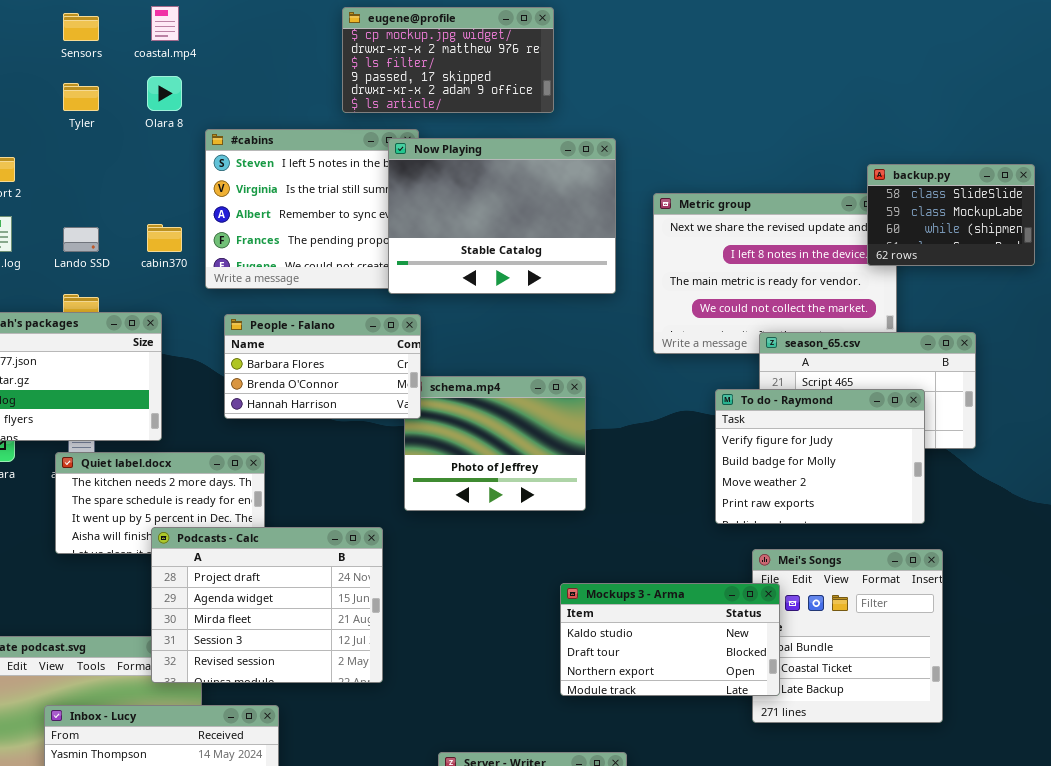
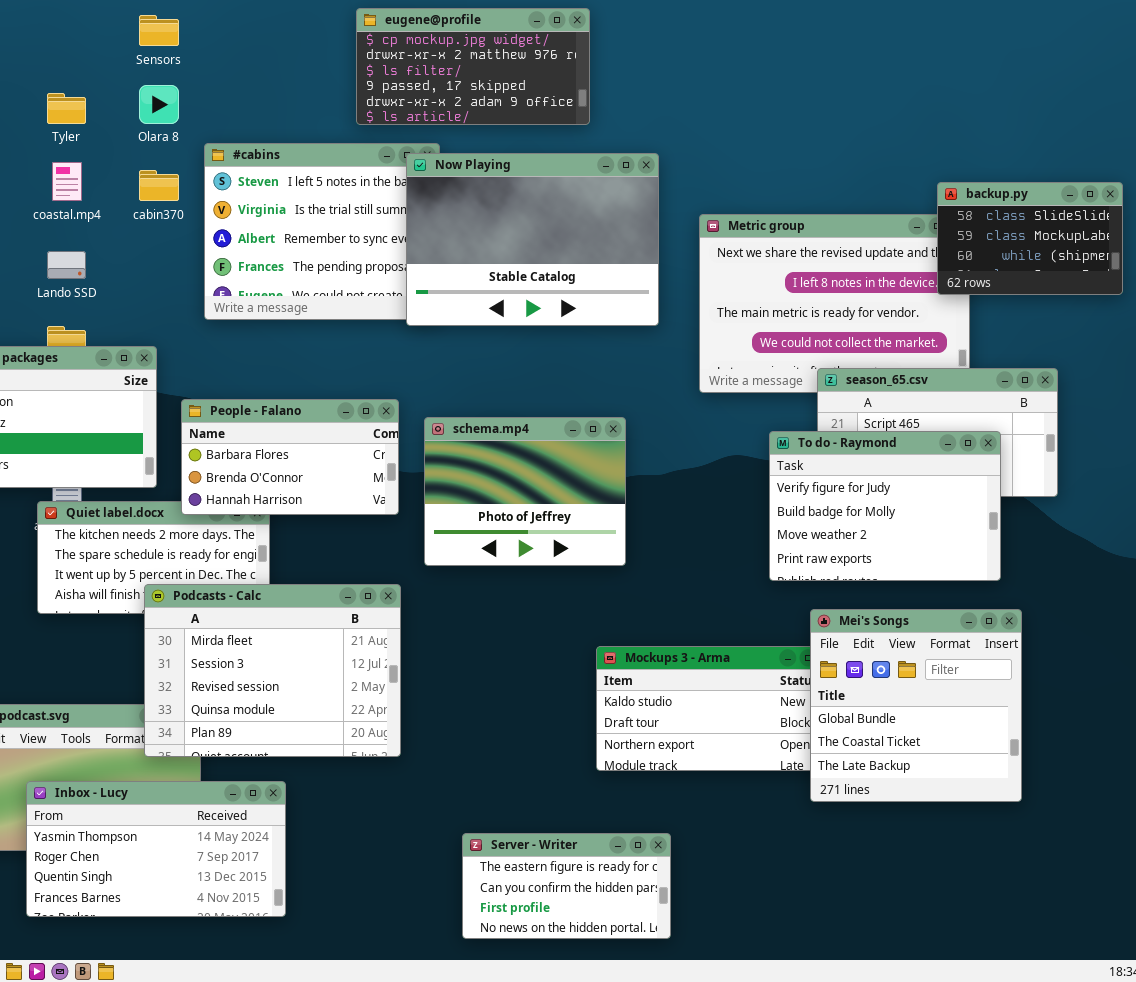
coastal.mp4: [151,6,179,41] -> [52,162,82,201], moved
Sensors: [63,13,99,41] -> [139,15,179,46], moved
cabin370: [147,224,182,252] -> [139,170,179,201], moved
People - Falano: [224,314,421,419] -> [181,399,399,515], moved
Podcasts - Calc: [151,527,383,683] -> [144,584,401,757], scrolled down 2 rows
Mei's Songs: [752,549,943,723] -> [810,609,1022,802], raised

